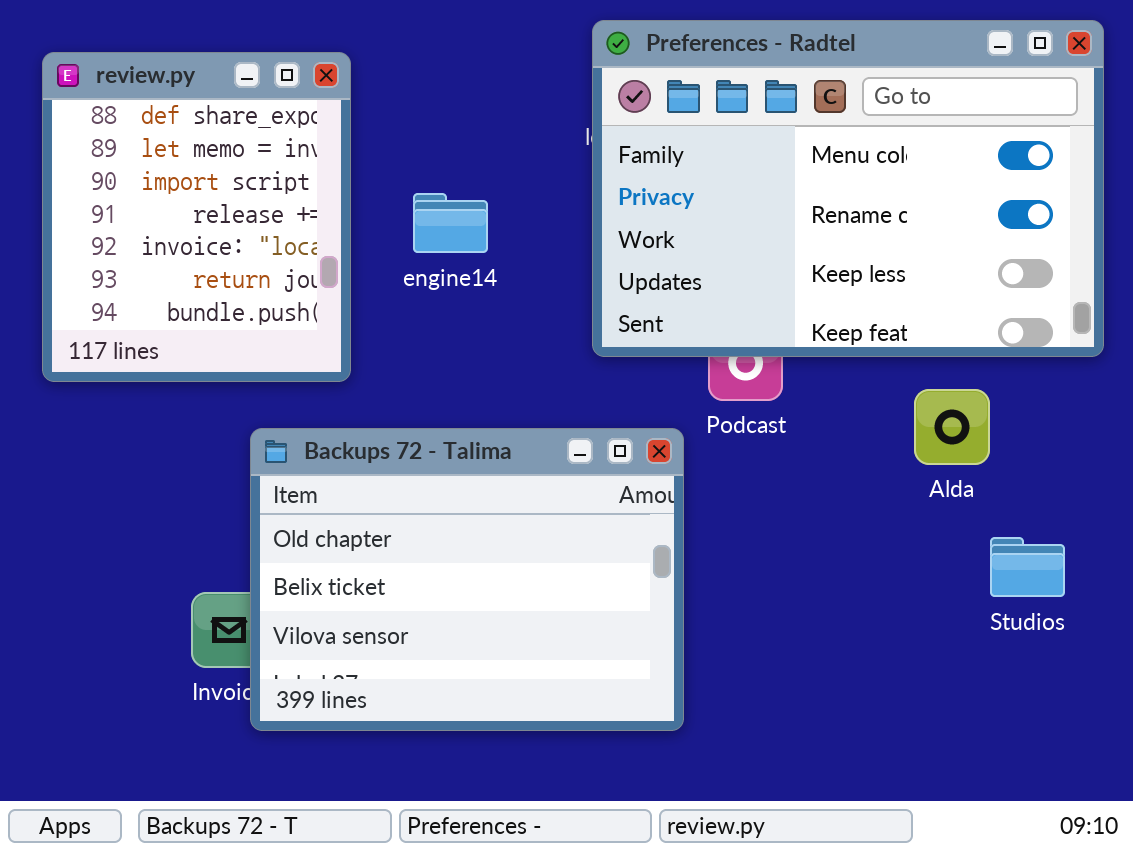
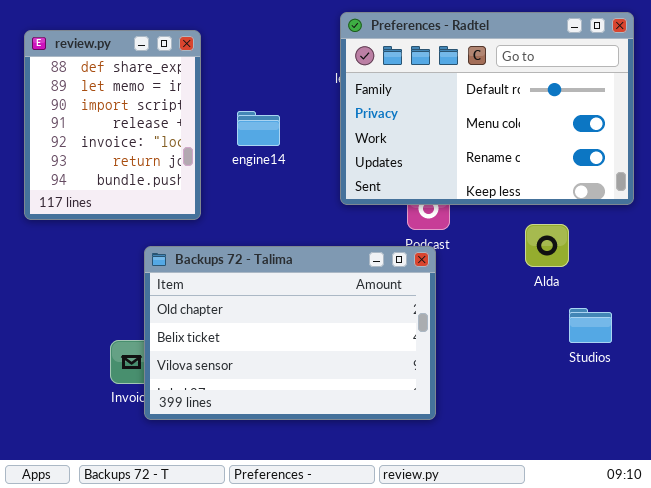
Preferences - Radtel: [592,20,1104,357] -> [340,12,634,205], scrolled up 1 row
Backups 72 - Talima: [250,428,684,731] -> [144,246,436,420], resized

